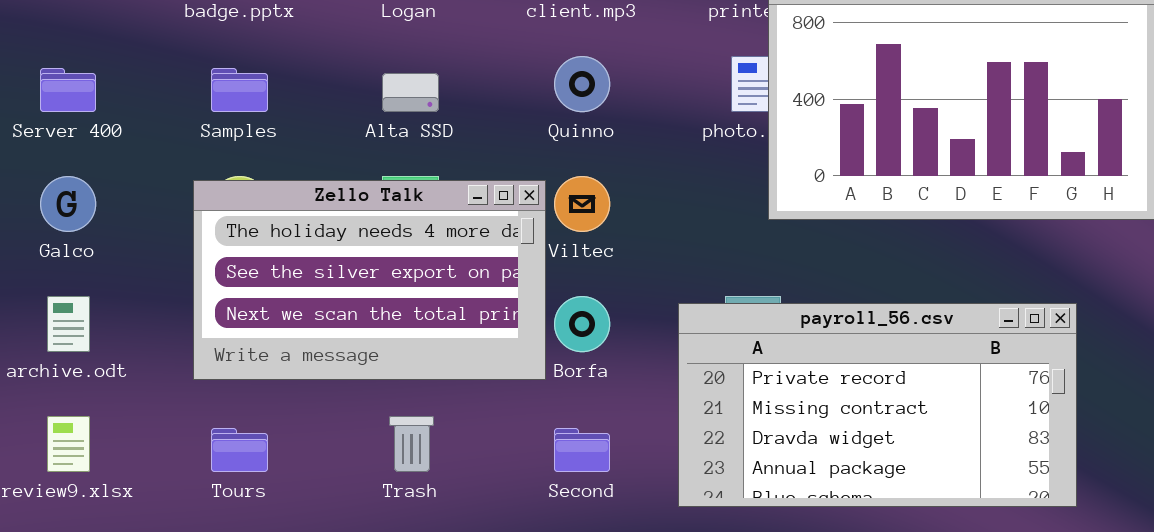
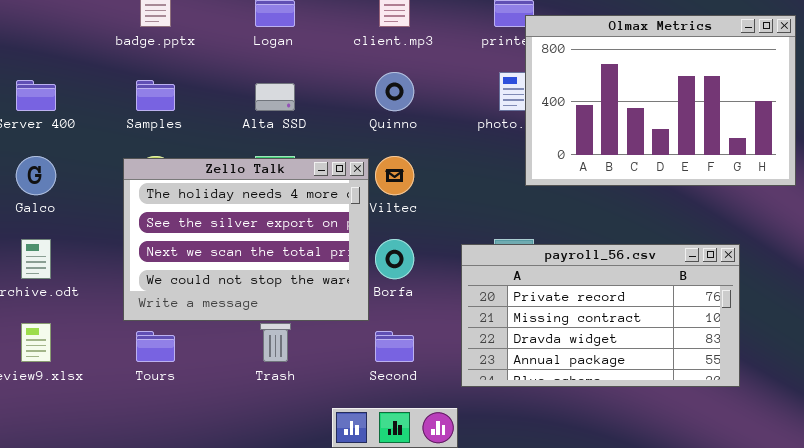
Zello Talk: [193,180,546,380] -> [123,158,369,321], resized

